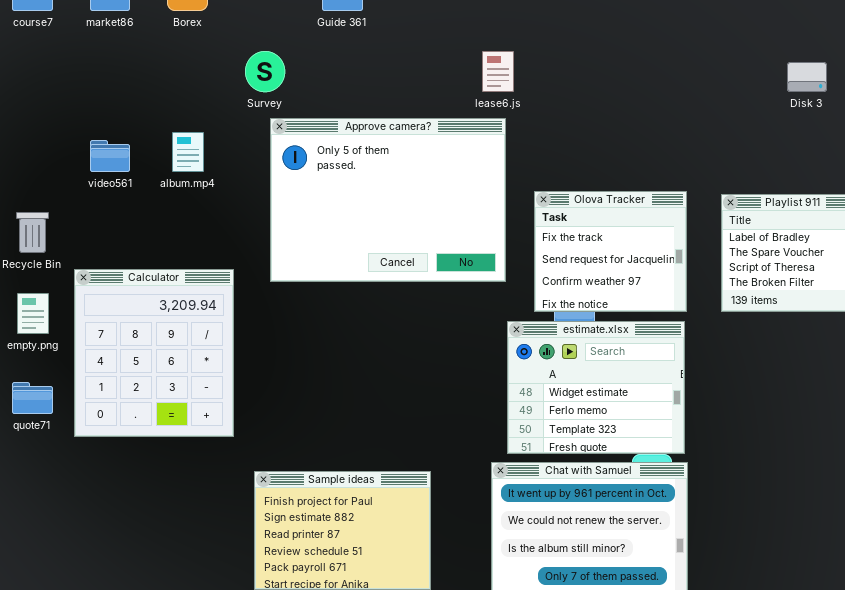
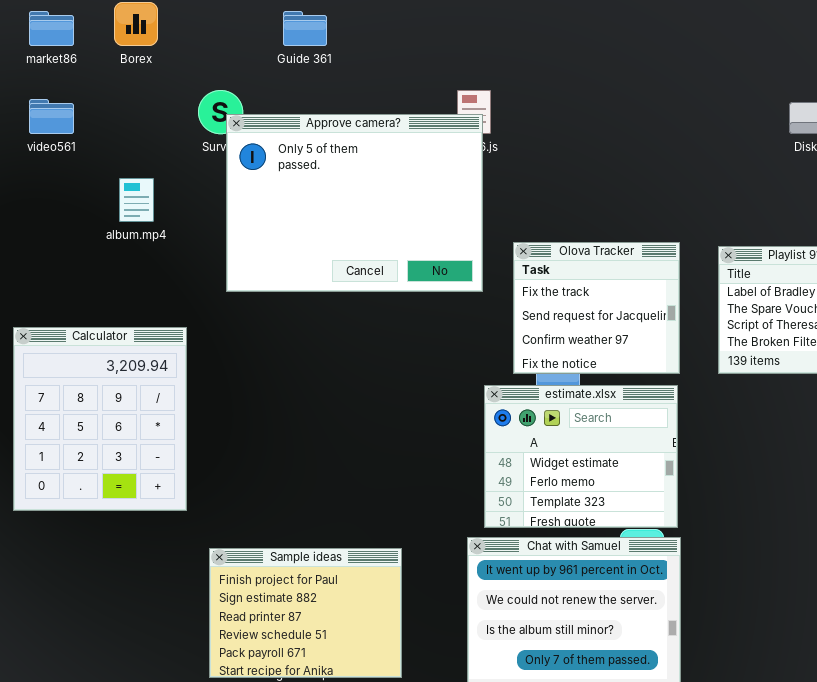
Approve camera?: [270,118,506,282] -> [226,114,483,292], moved
video561: [90,140,130,172] -> [29,99,74,134], moved

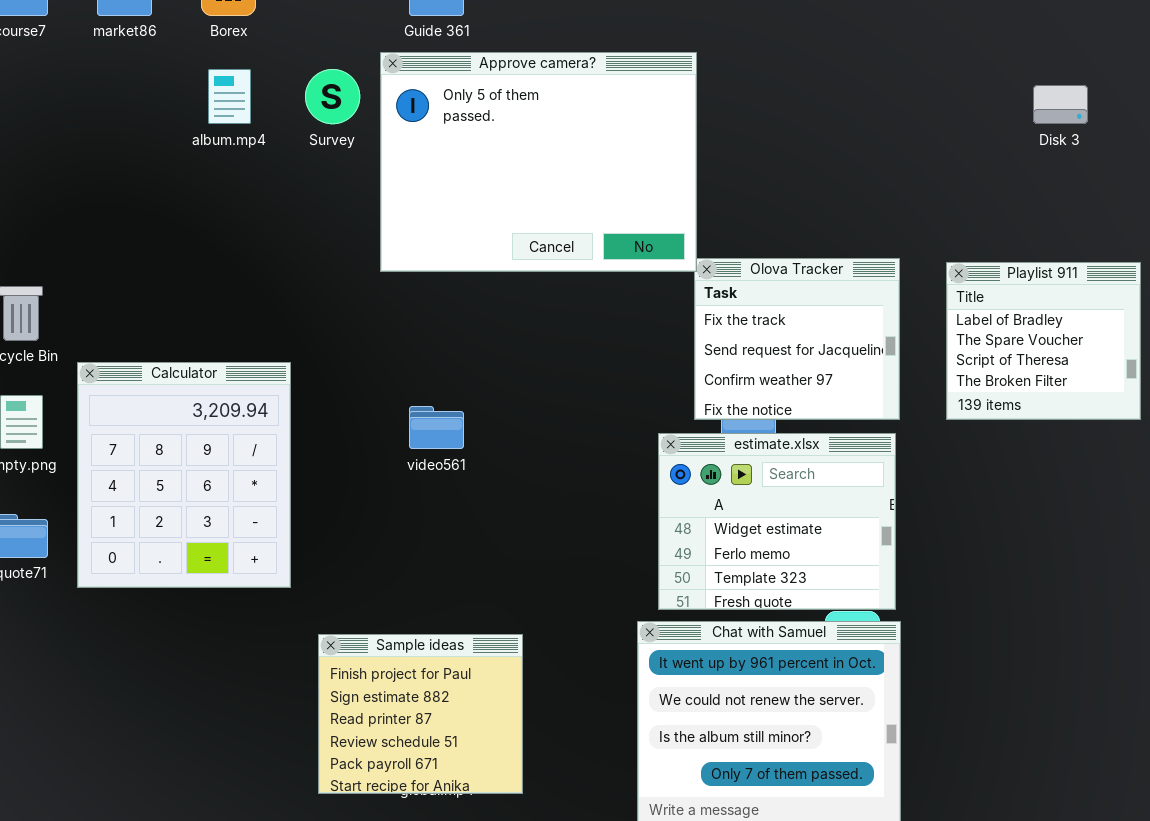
video561: [29,99,74,134] -> [409,406,464,449], moved
Approve camera?: [226,114,483,292] -> [380,52,697,272], moved
album.mp4: [119,178,154,222] -> [208,69,251,124], moved
Sample ideas: [209,548,402,678] -> [318,634,523,794], resized

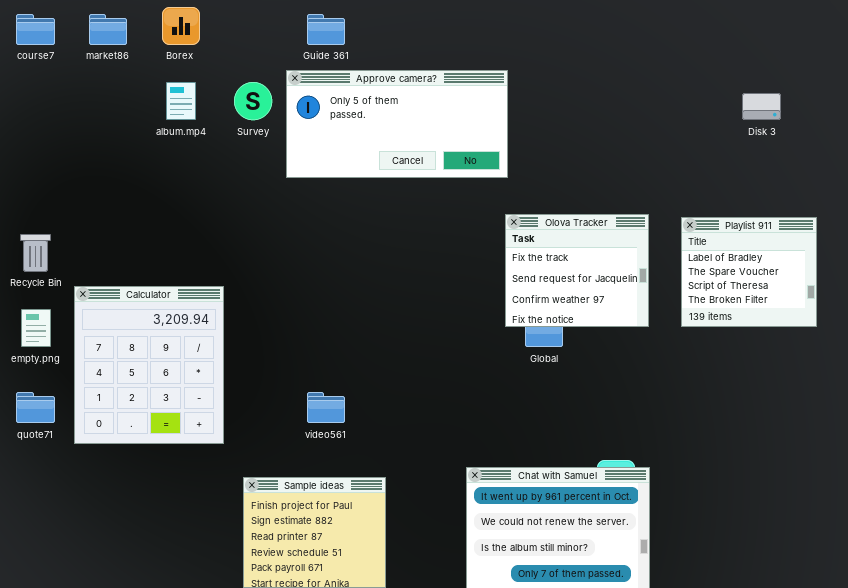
Approve camera?: [380,52,697,272] -> [286,70,508,178], resized
video561: [409,406,464,449] -> [307,392,345,423], moved
estimate.xlsx: [658,433,896,610] -> none, closed

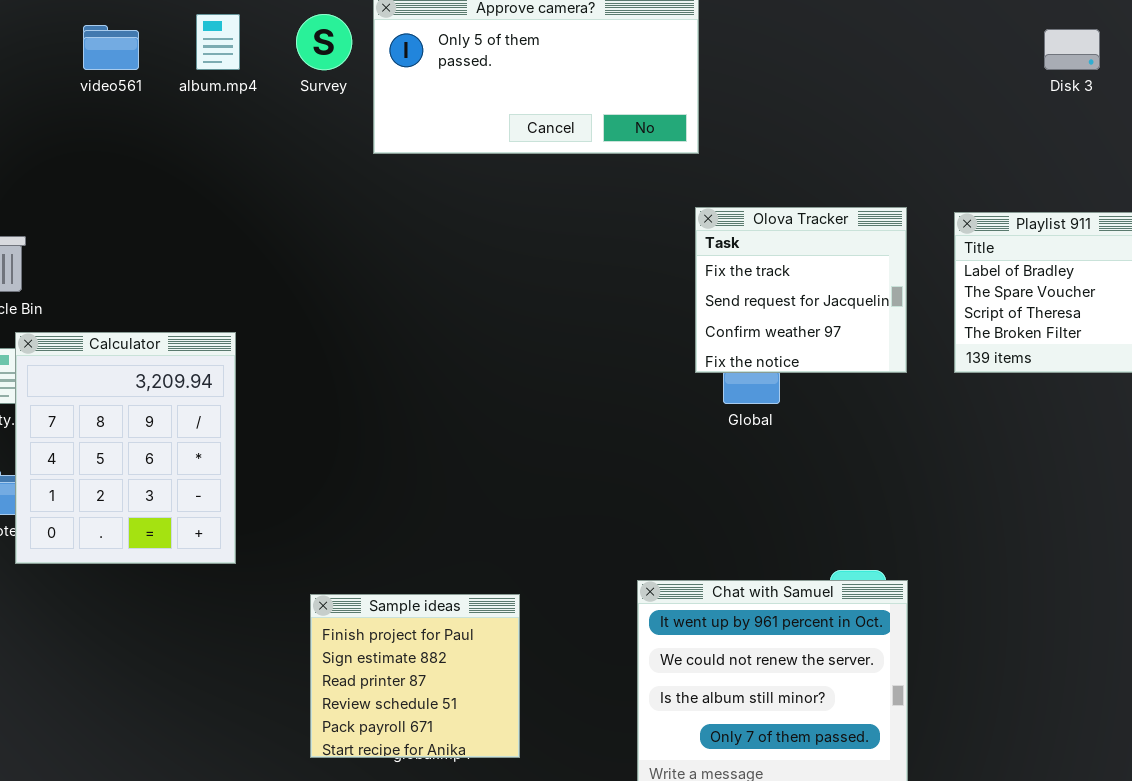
Calculator: [74,286,224,444] -> [15,332,236,564], moved
video561: [307,392,345,423] -> [83,25,139,70], moved

